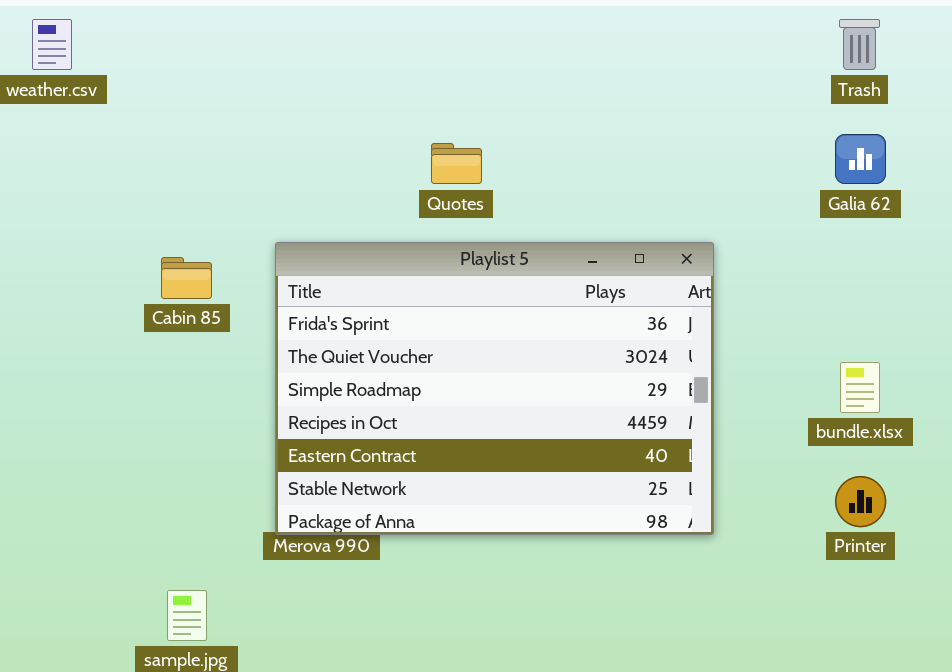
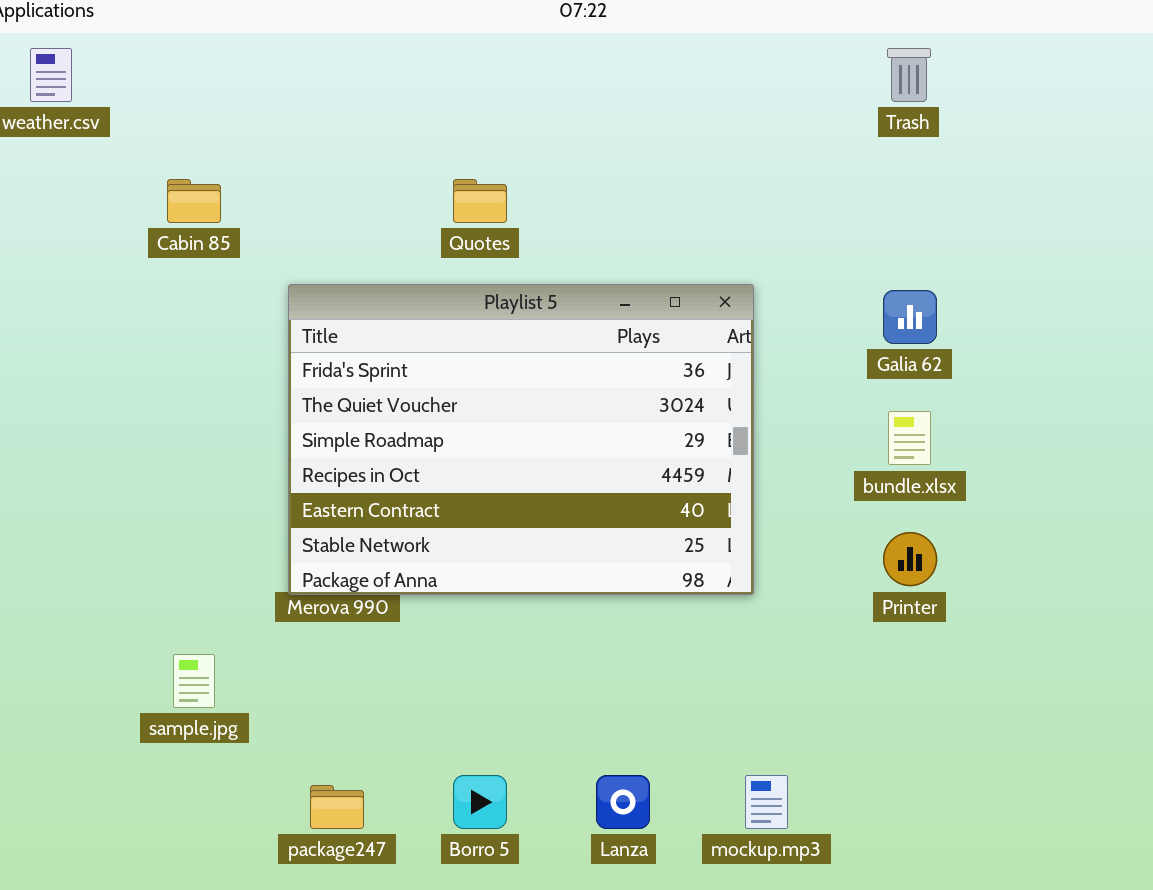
Galia 62: [835,134,886,184] -> [883,290,937,344], moved
Cabin 85: [161,257,212,299] -> [167,179,221,223], moved

